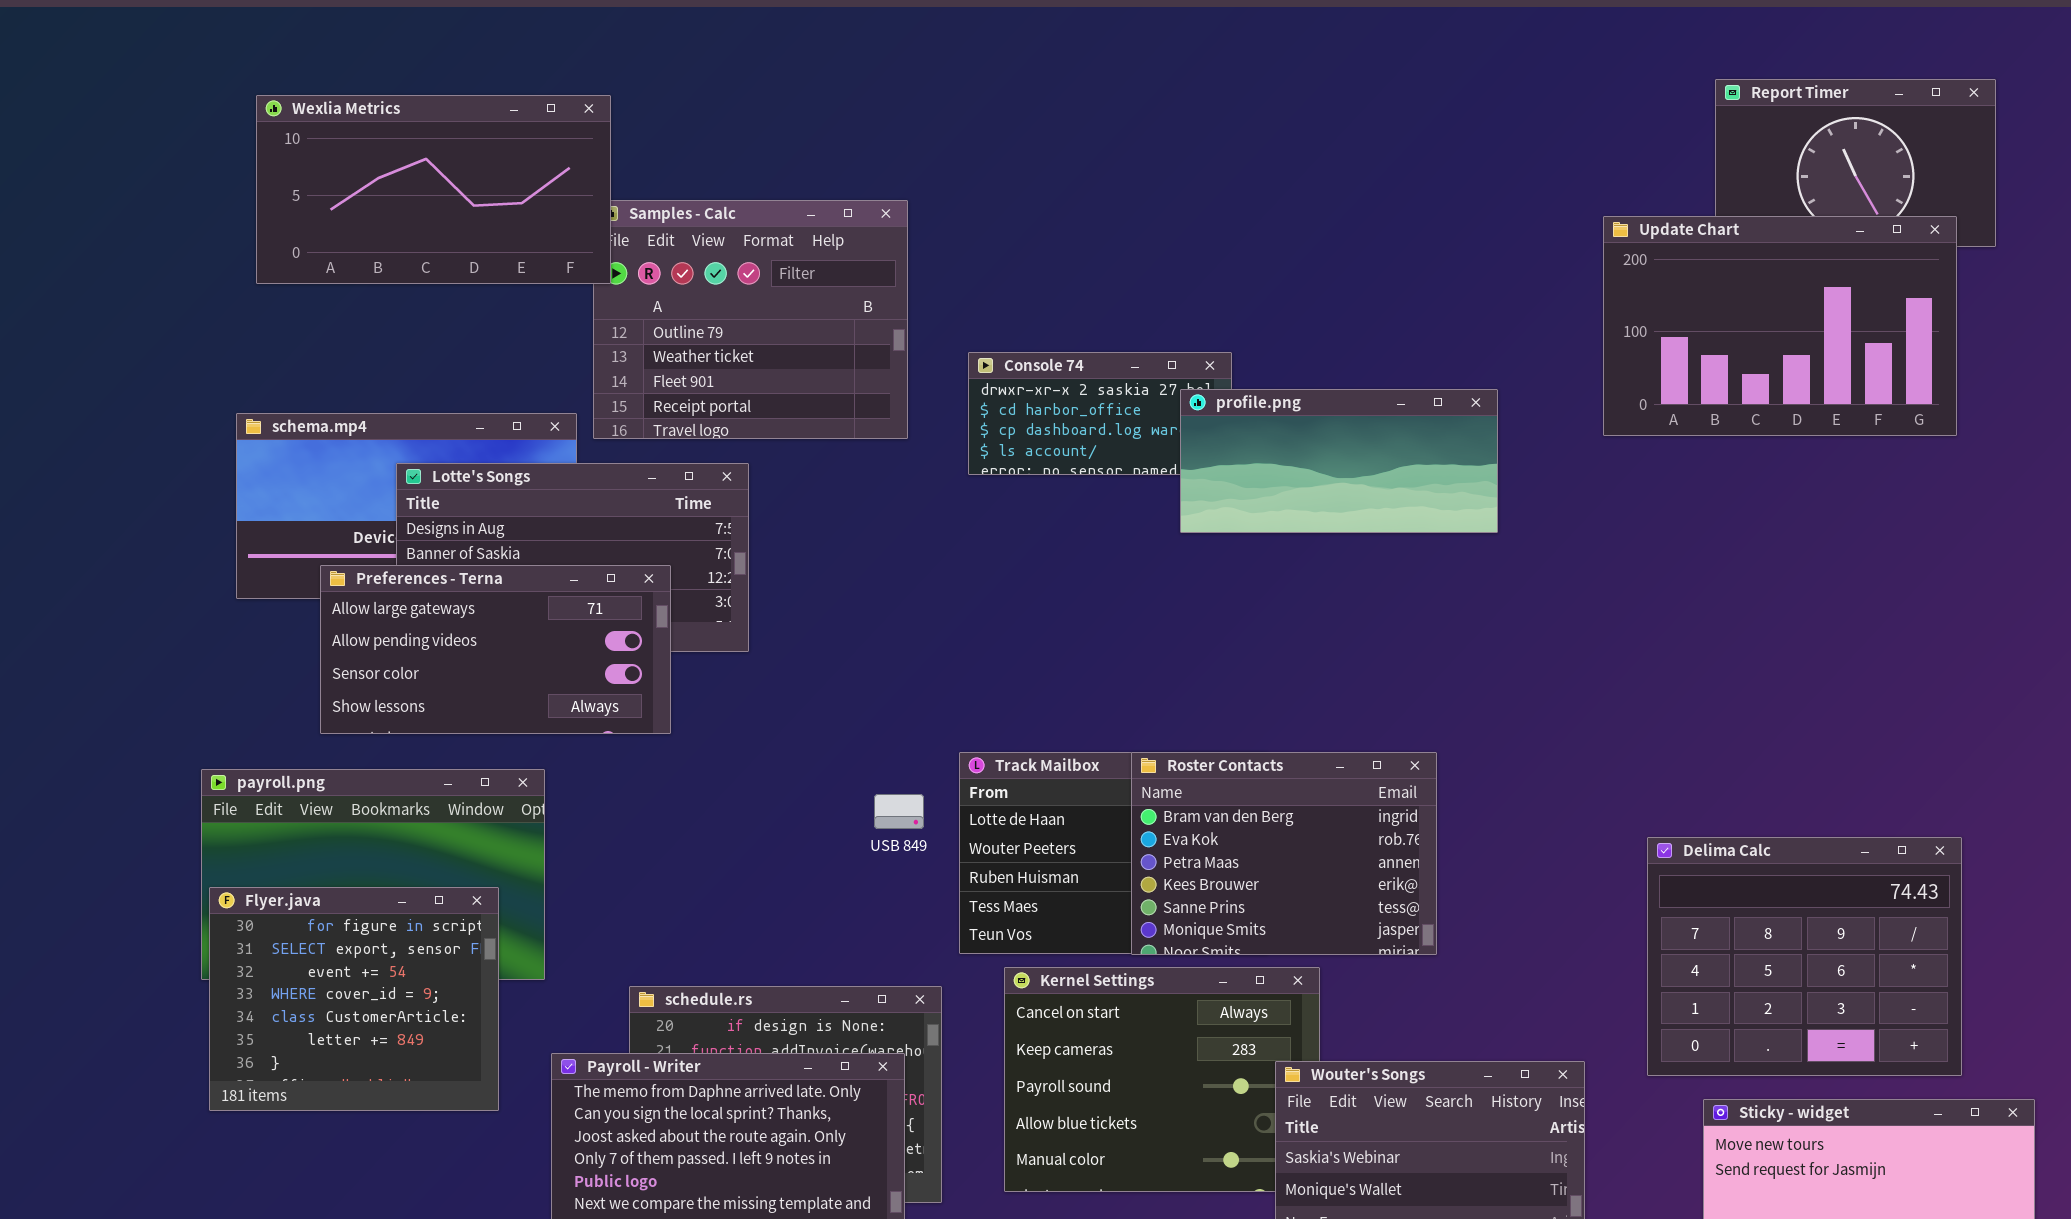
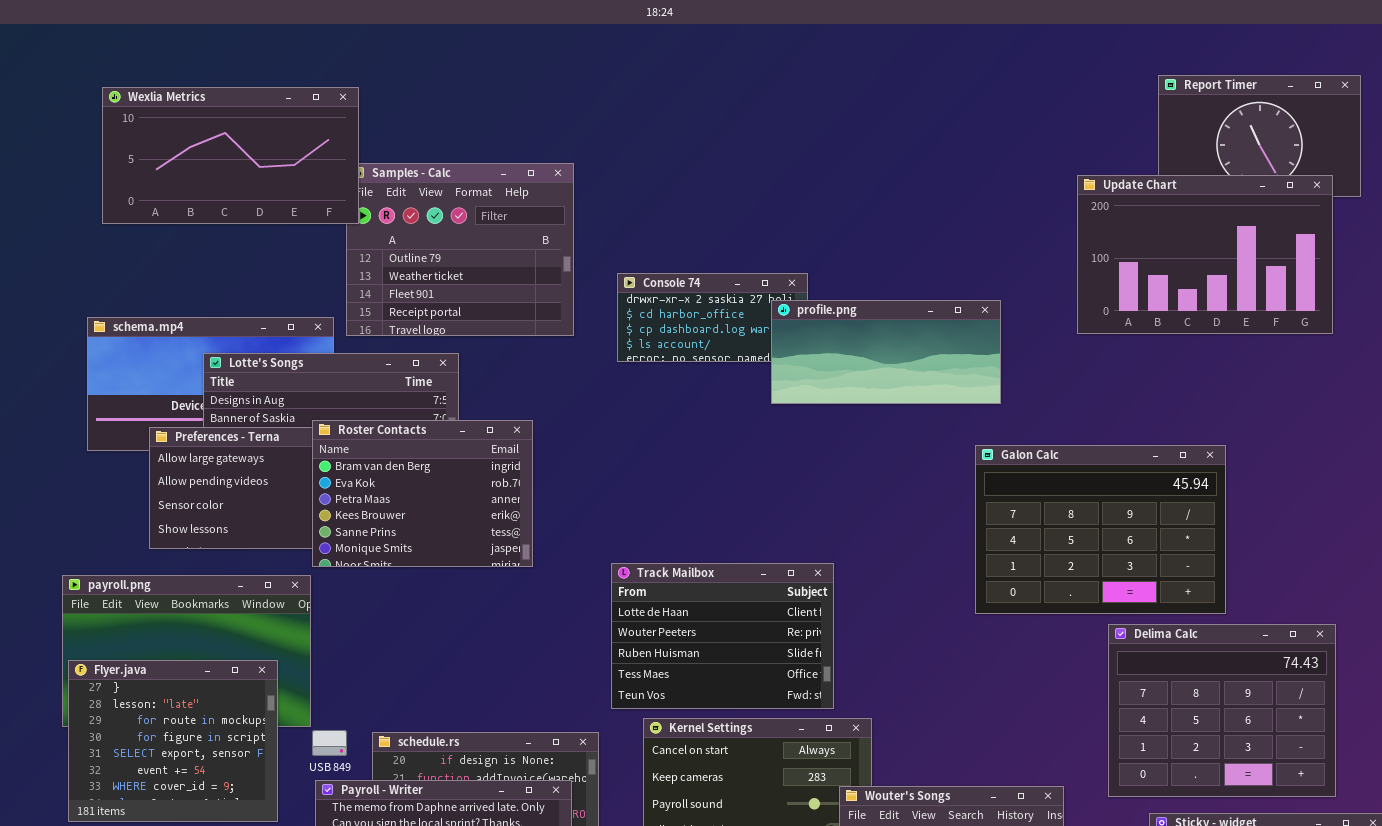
Galon Calc: none -> [975,445,1226,614], opened
Roster Contacts: [1131,752,1437,955] -> [312,420,533,567], moved
USB 849: [874,794,924,829] -> [312,730,347,756], moved
Flyer.java: [209,887,499,1111] -> [68,660,278,822], scrolled up 3 rows

